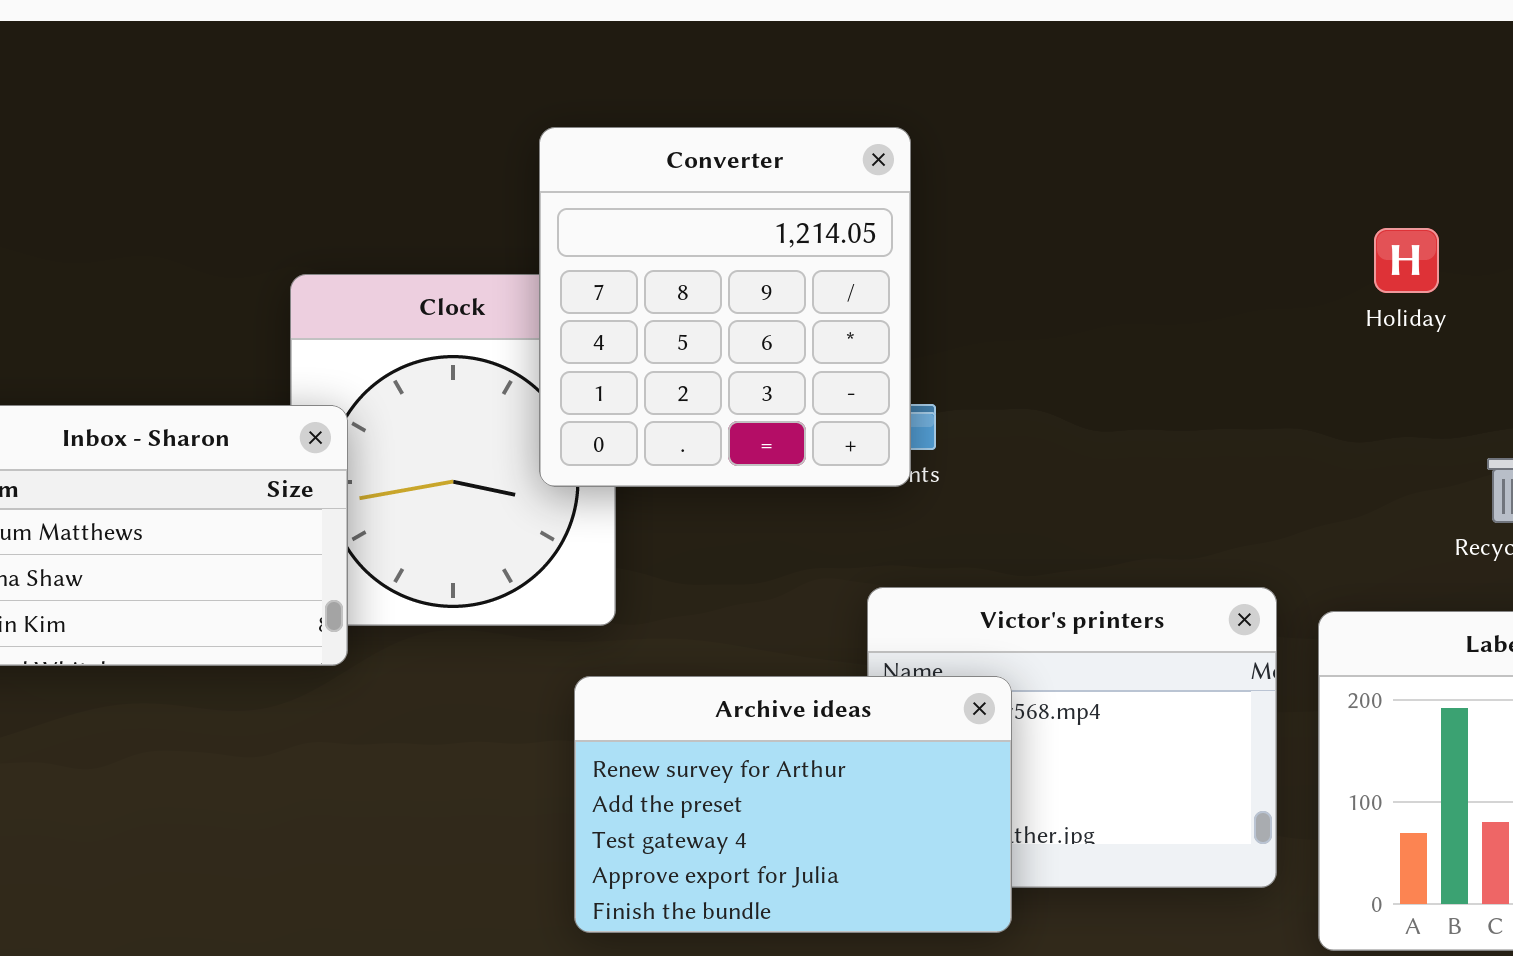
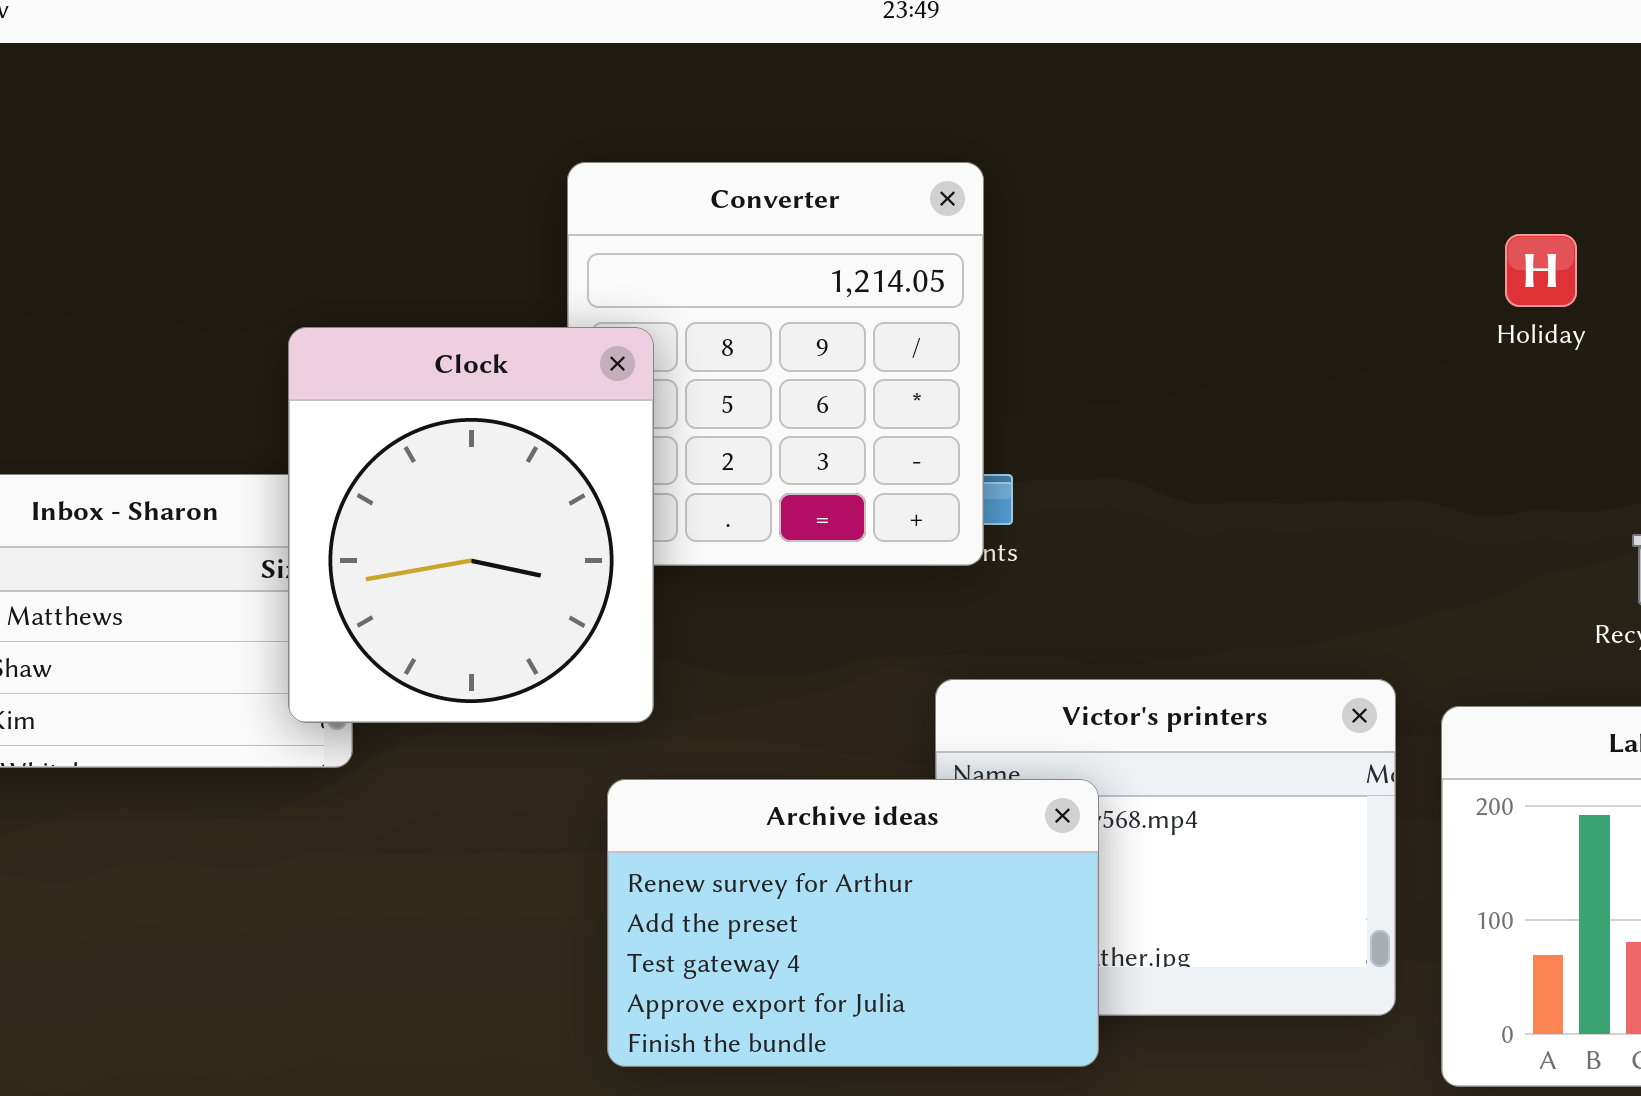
Holiday: [1374,228,1439,293] -> [1505,234,1577,307], moved
Clock: [290,274,616,626] -> [288,327,654,723], raised

